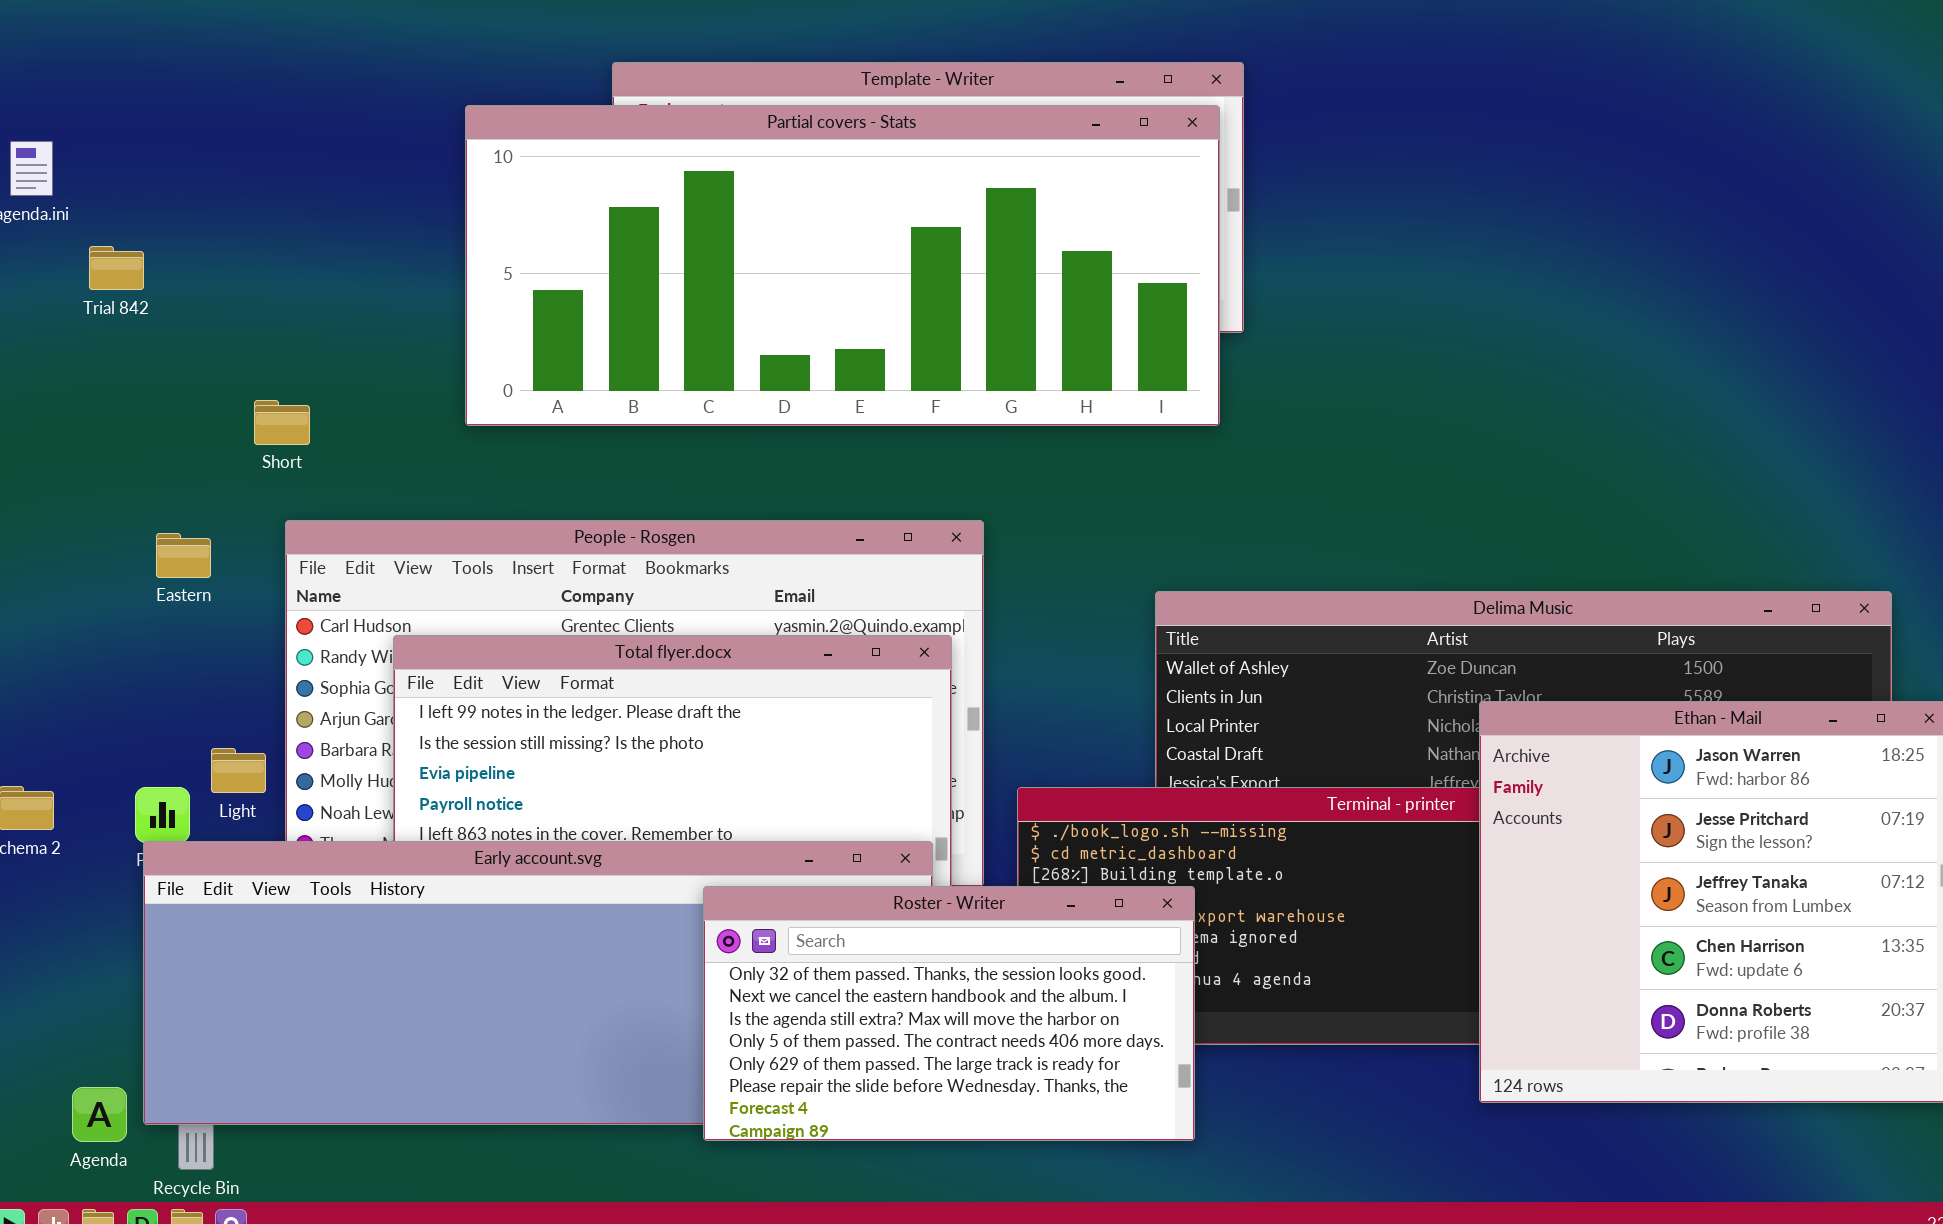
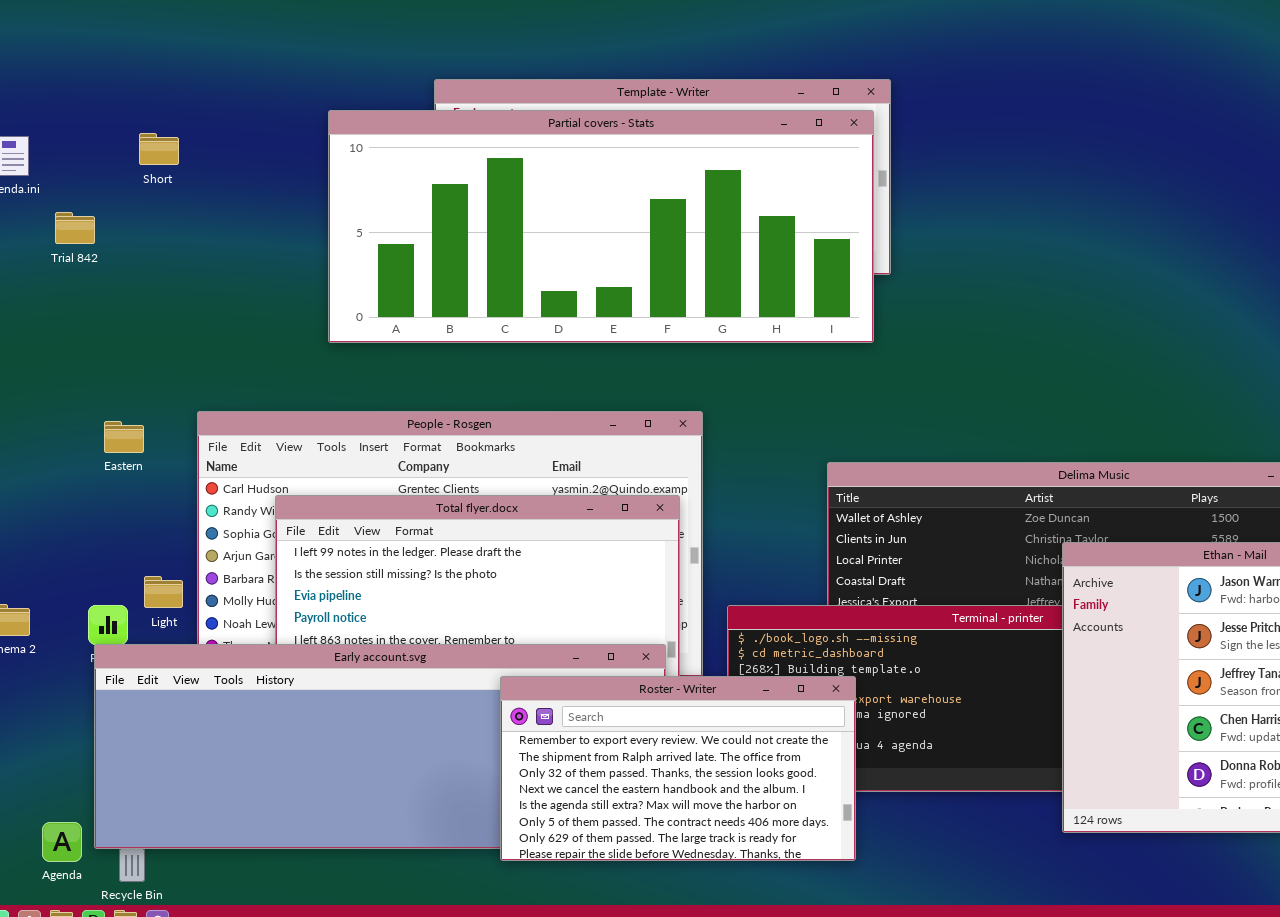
Short: [254,400,310,445] -> [139,133,179,165], moved
Roster - Writer: [703,886,1195,1141] -> [500,676,856,861], scrolled up 2 rows

